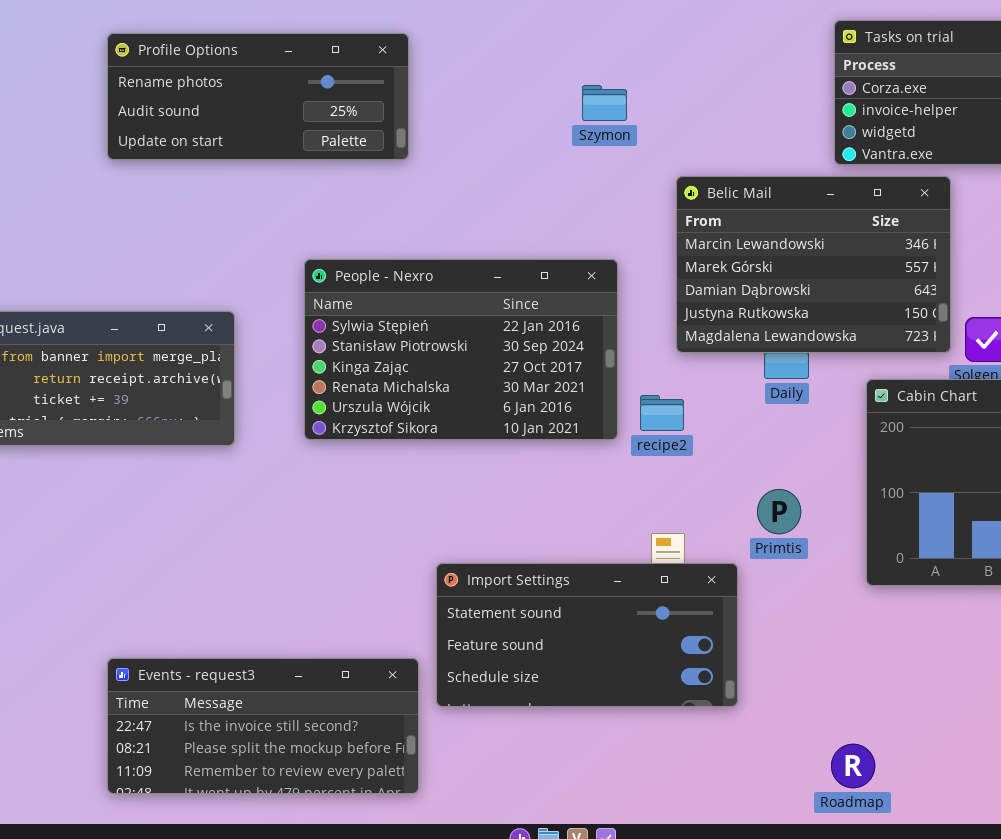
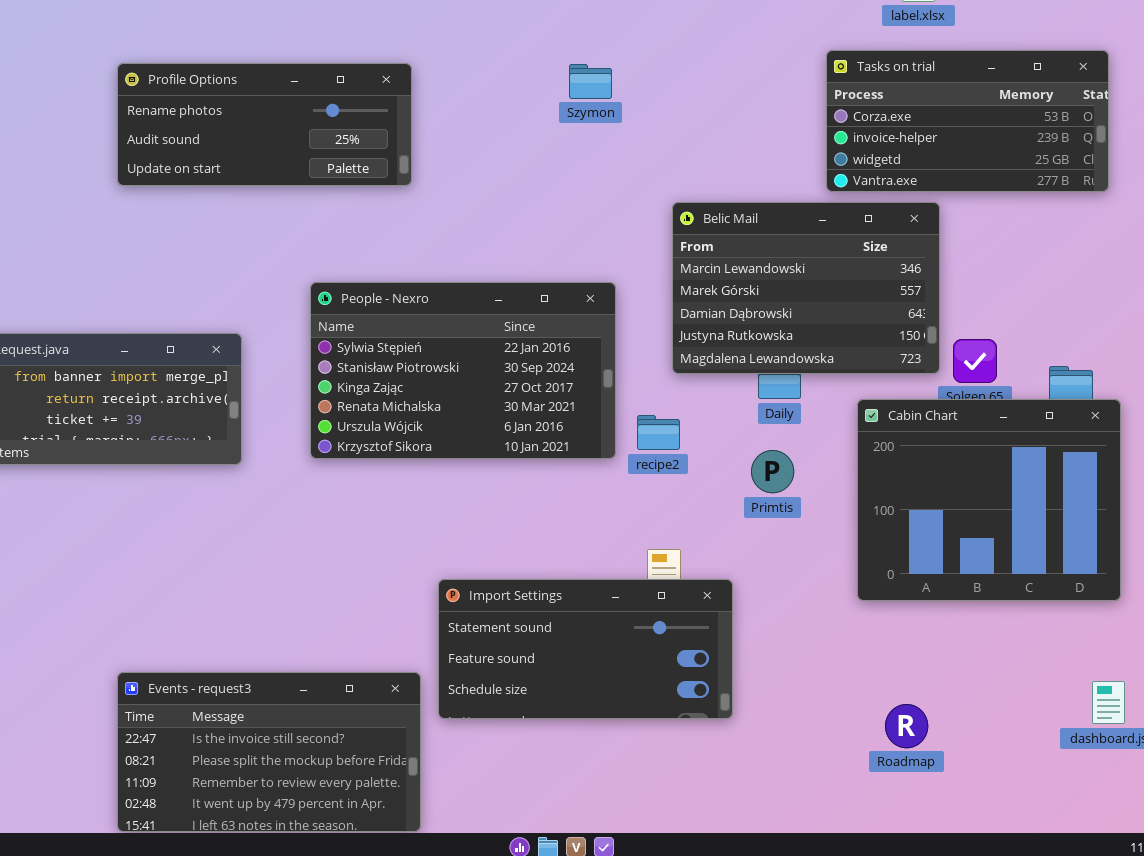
Szymon: [582,85,627,121] -> [569,64,612,99], moved
Primtis: [757,489,801,534] -> [751,450,794,493], moved
Events - request3: [107,658,419,794] -> [117,672,421,832], resized
Roadmap: [831,744,875,788] -> [885,704,928,748], moved

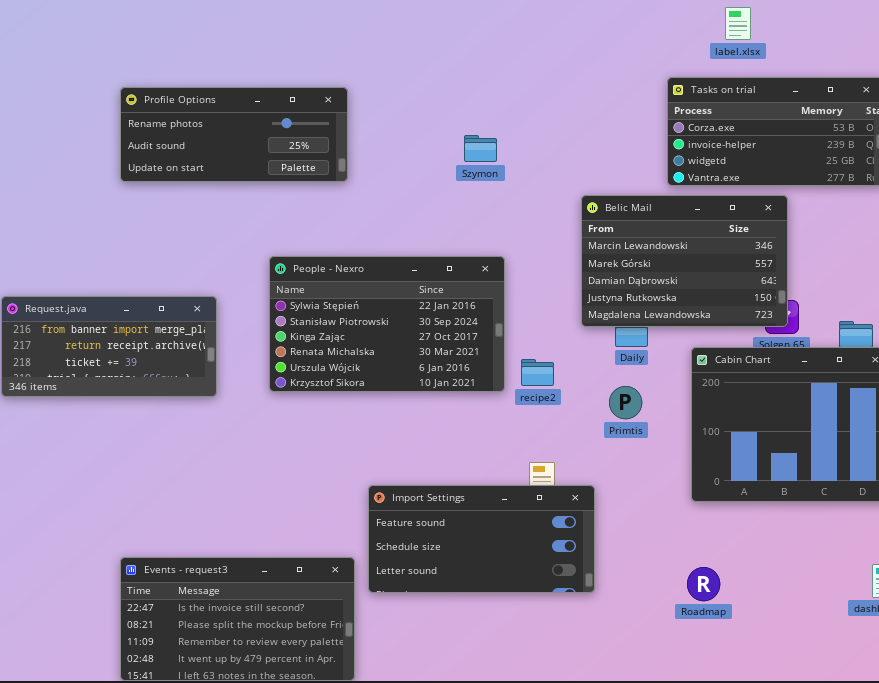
Szymon: [569,64,612,99] -> [464,135,497,162], moved
Belic Mail: [672,202,940,374] -> [581,195,788,327], moved
Import Settings: [438,579,733,719] -> [368,485,595,593], scrolled down 1 row
Roadmap: [885,704,928,748] -> [687,567,720,601], moved

